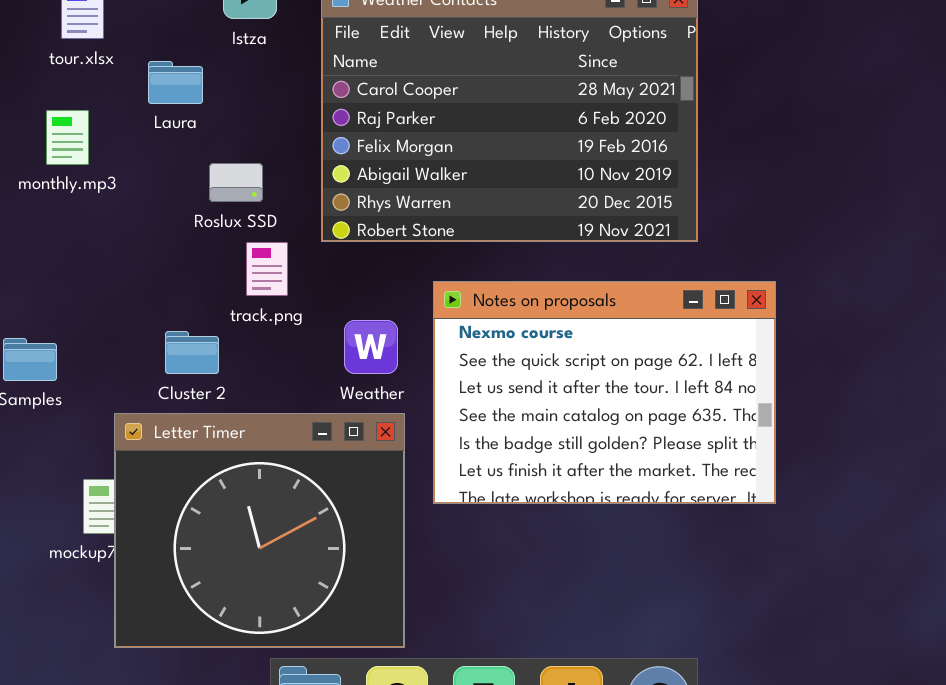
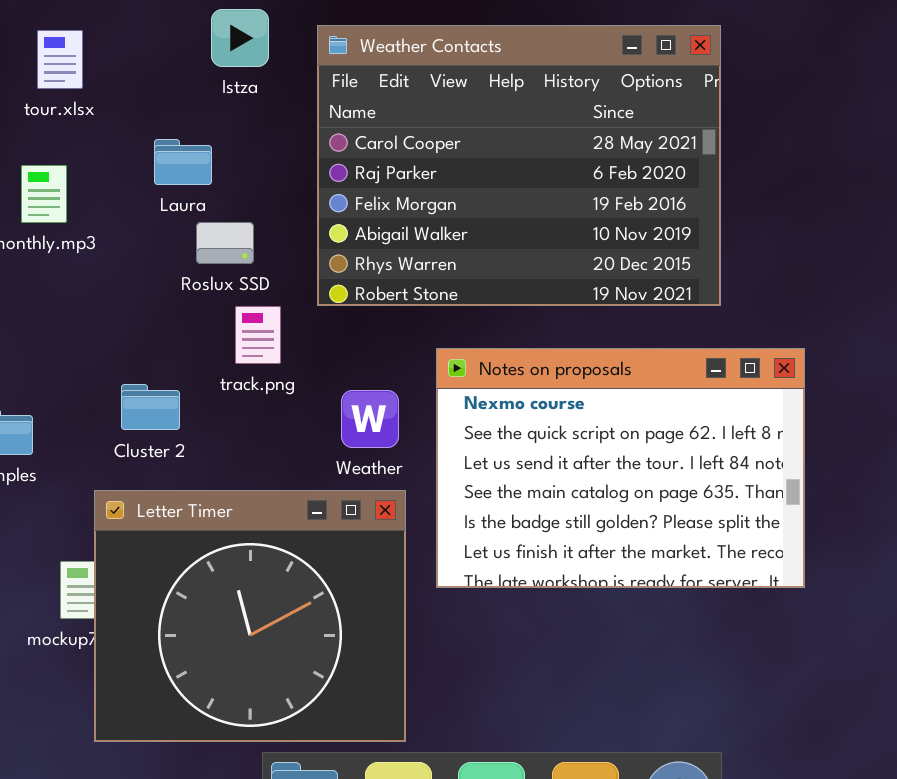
Laura: [148,61,203,104] -> [154,139,212,185], moved
Cluster 2: [165,331,219,374] -> [121,384,180,430], moved

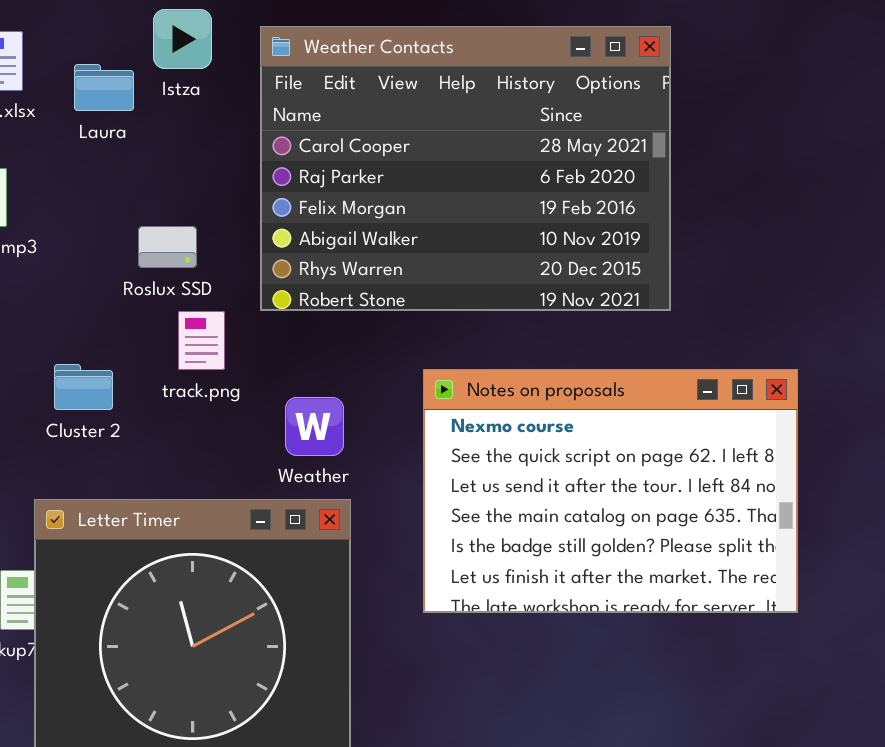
Laura: [154,139,212,185] -> [74,64,134,111], moved
Notes on proposals: [436,348,805,588] -> [423,369,798,613], moved
Cluster 2: [121,384,180,430] -> [54,364,113,410], moved

